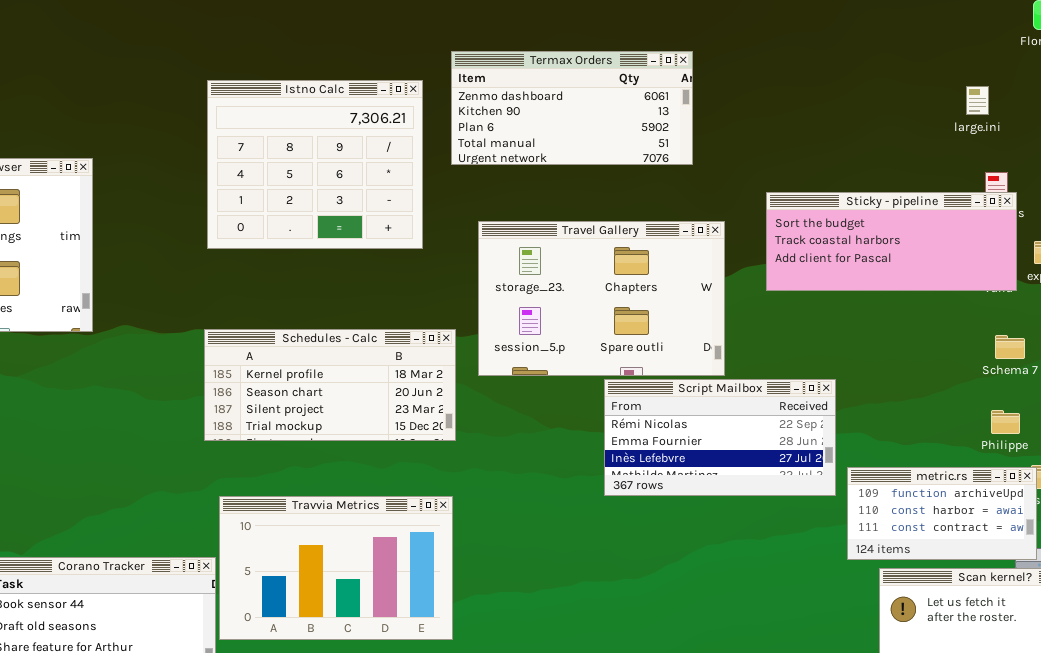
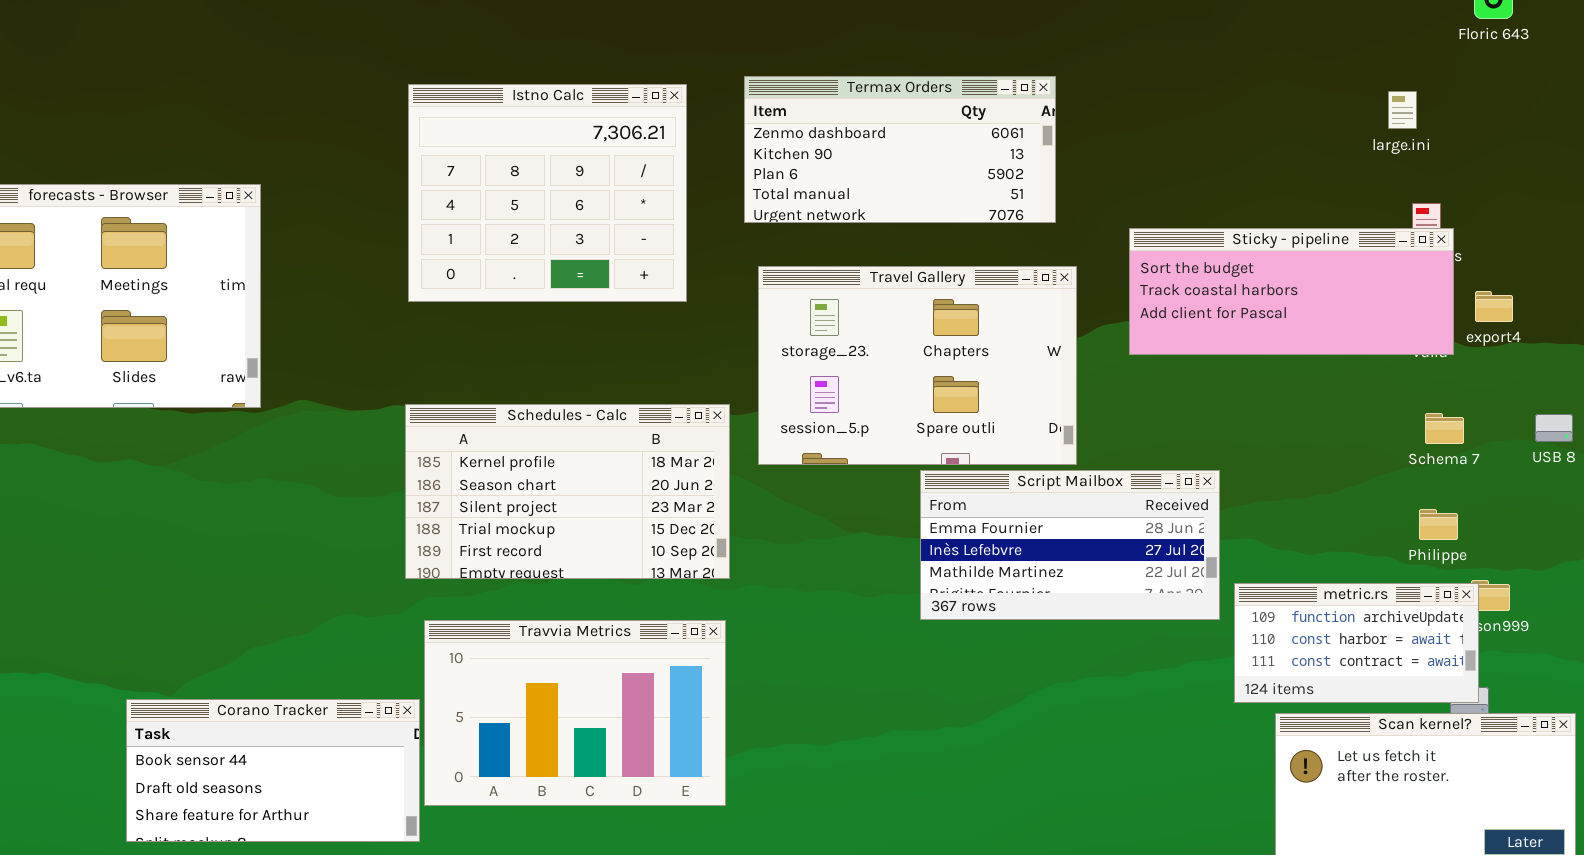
Termax Orders: [451,51,693,165] -> [744,76,1056,223], moved
Schedules - Calc: [204,329,456,441] -> [405,404,730,579], resized
Script Mailbox: [604,379,836,496] -> [920,470,1220,620], scrolled down 1 row

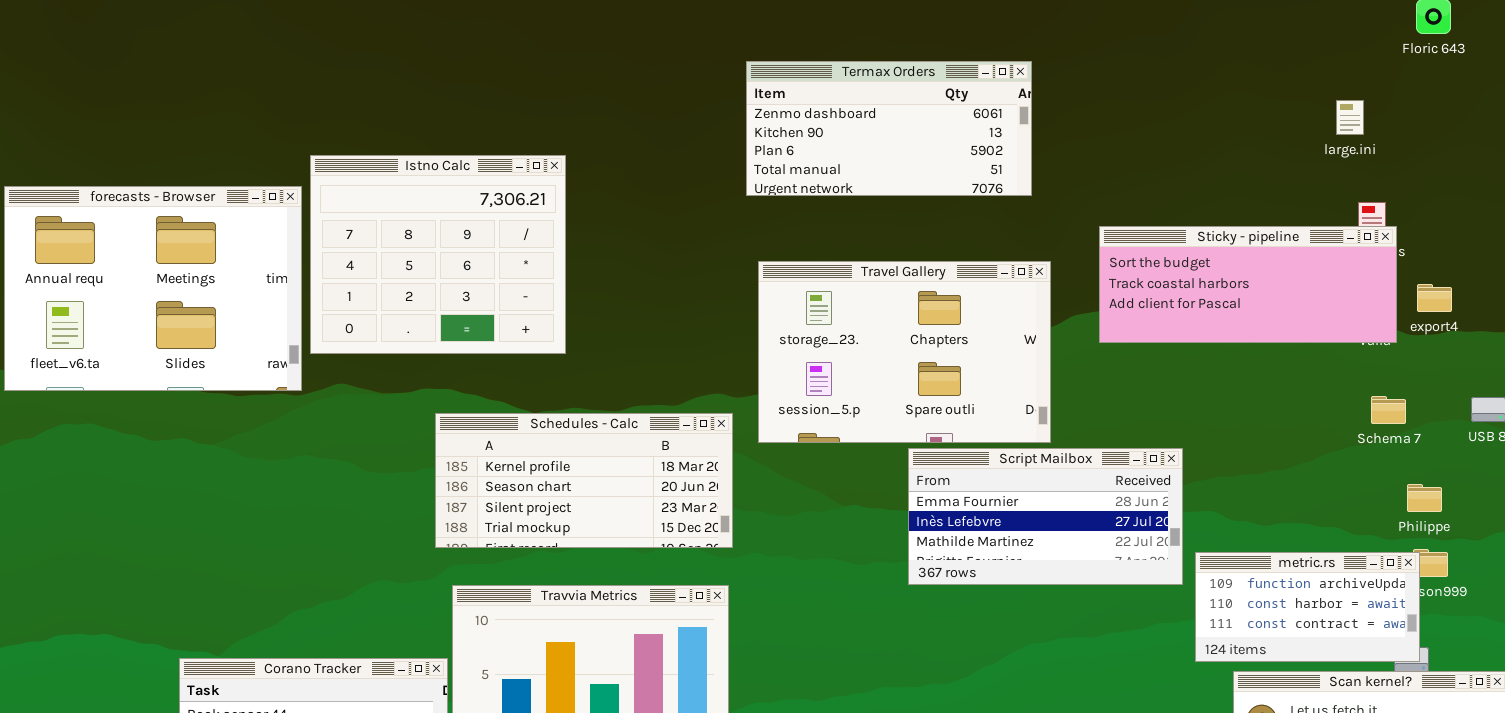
Termax Orders: [744,76,1056,223] -> [746,61,1032,196], moved
Istno Calc: [408,84,687,302] -> [310,155,566,354], moved
Schedules - Calc: [405,404,730,579] -> [435,413,733,548], resized
Philippe: [1419,509,1458,540] -> [1407,484,1442,512], moved

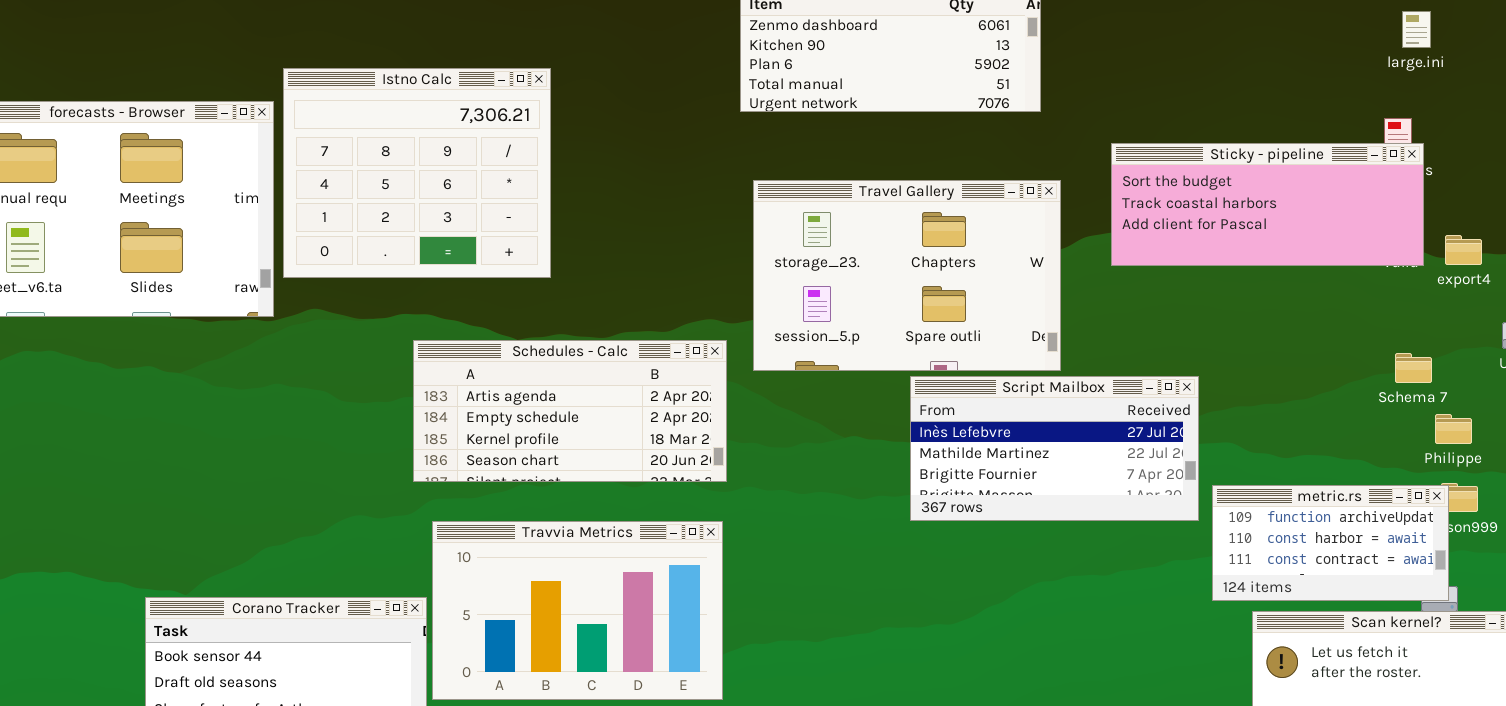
large.ini: [1336,100,1364,135] -> [1402,11,1431,48], moved
export4: [1417,284,1452,312] -> [1445,235,1482,265], moved
Schema 7: [1371,396,1406,424] -> [1395,353,1432,383], moved
Schedules - Calc: [435,413,733,548] -> [413,340,727,482], scrolled up 2 rows
Script Mailbox: [908,448,1183,585] -> [910,376,1199,521], scrolled down 1 row

